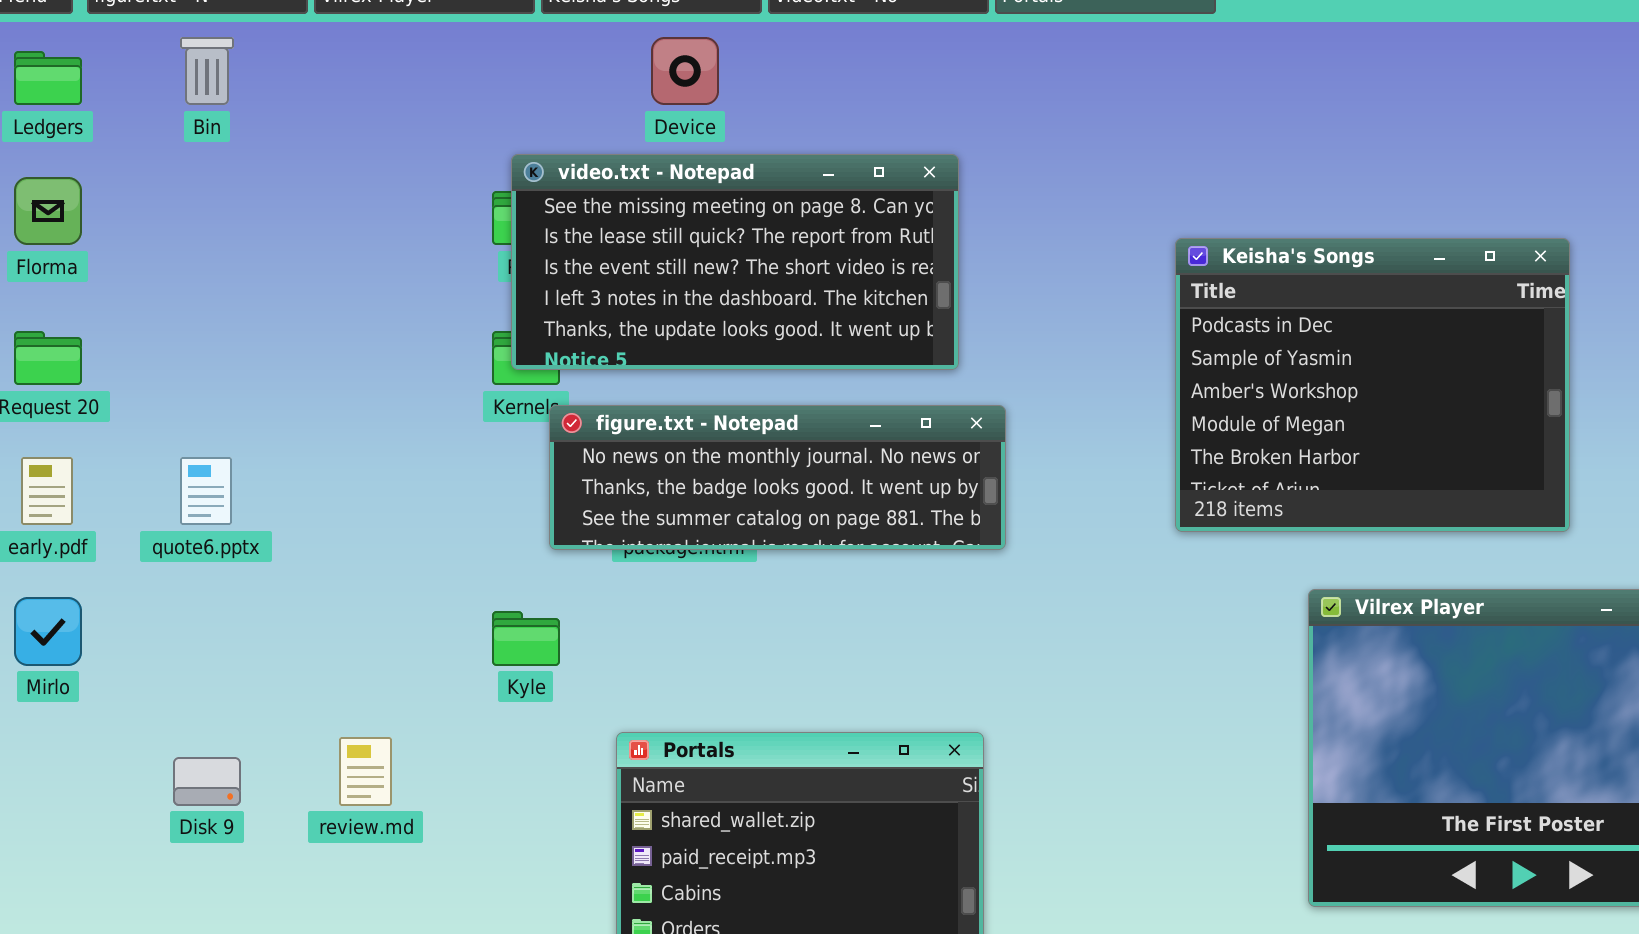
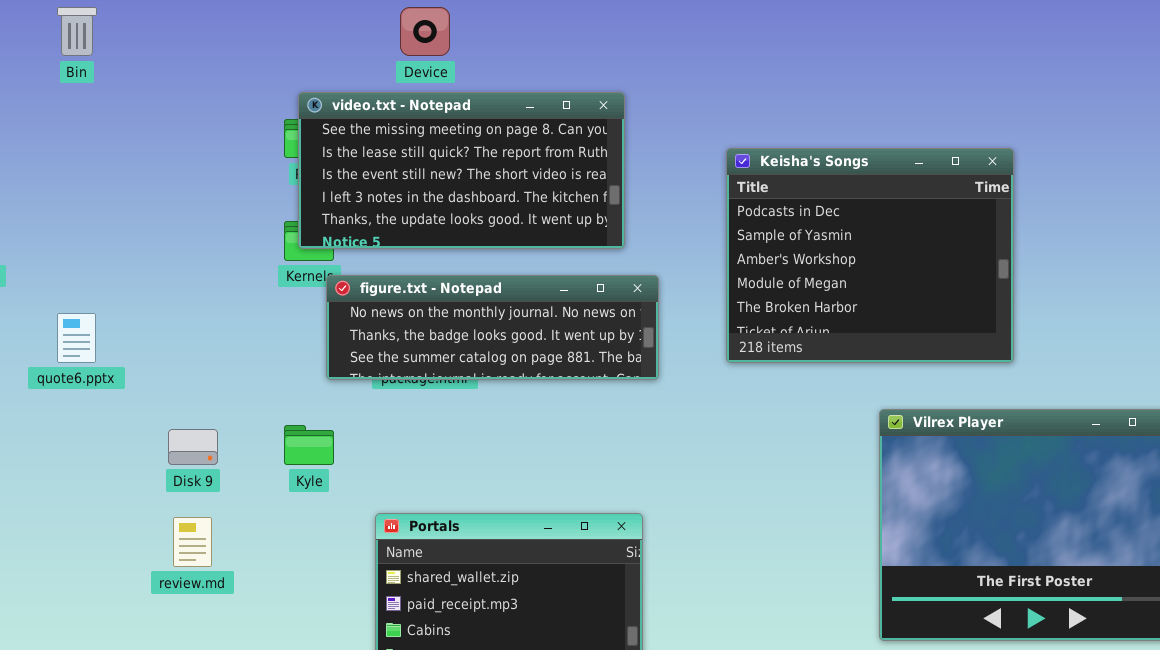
Keisha's Songs: [1175,238,1570,532] -> [726,148,1014,363], moved
Disk 9: [173,757,241,806] -> [168,429,218,465], moved

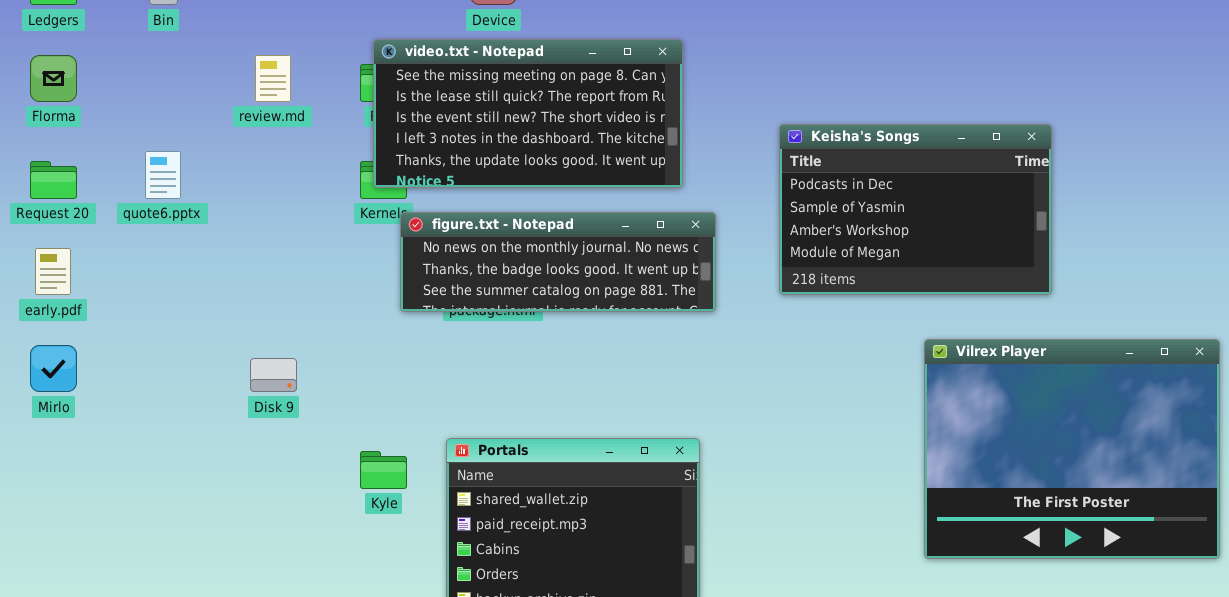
Keisha's Songs: [726,148,1014,363] -> [779,124,1052,295], resized
quote6.pptx: [57,313,96,363] -> [145,151,181,199], moved
Kyle: [284,425,334,465] -> [360,451,407,489], moved
review.md: [173,517,212,567] -> [255,55,291,102], moved

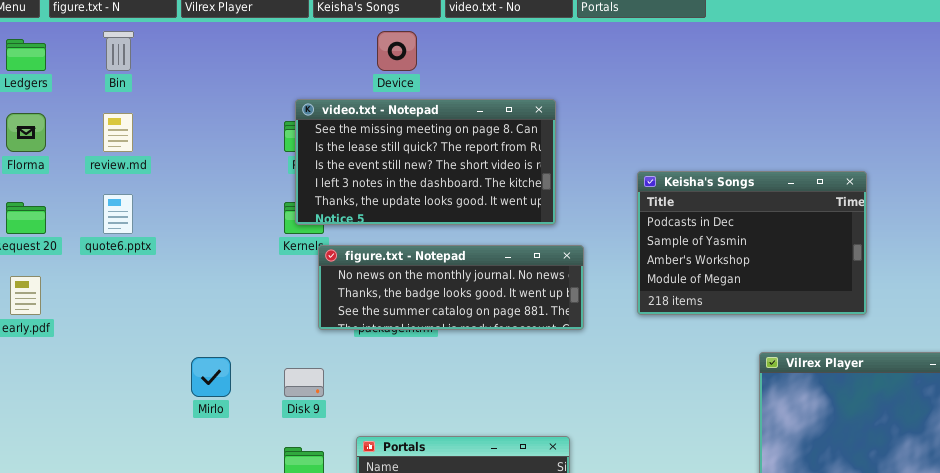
review.md: [255,55,291,102] -> [103,113,133,152], moved
Mirlo: [30,345,77,392] -> [191,357,231,397], moved
Disk 9: [250,358,297,392] -> [284,368,324,397], moved

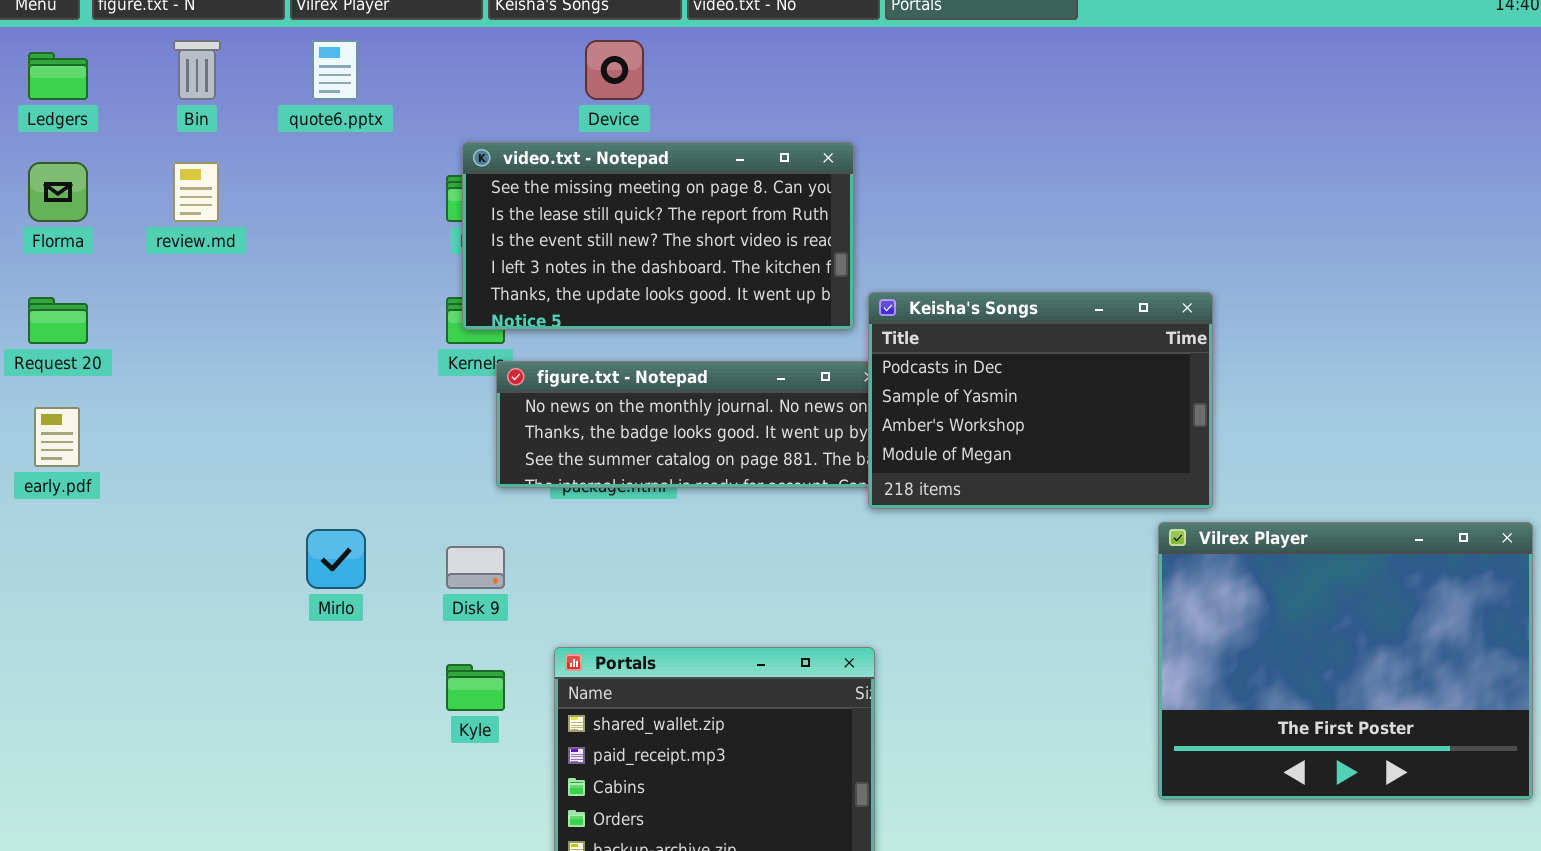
Keisha's Songs: [637,171,867,315] -> [868,292,1213,509], moved
quote6.pptx: [103,194,133,234] -> [312,40,358,100], moved

